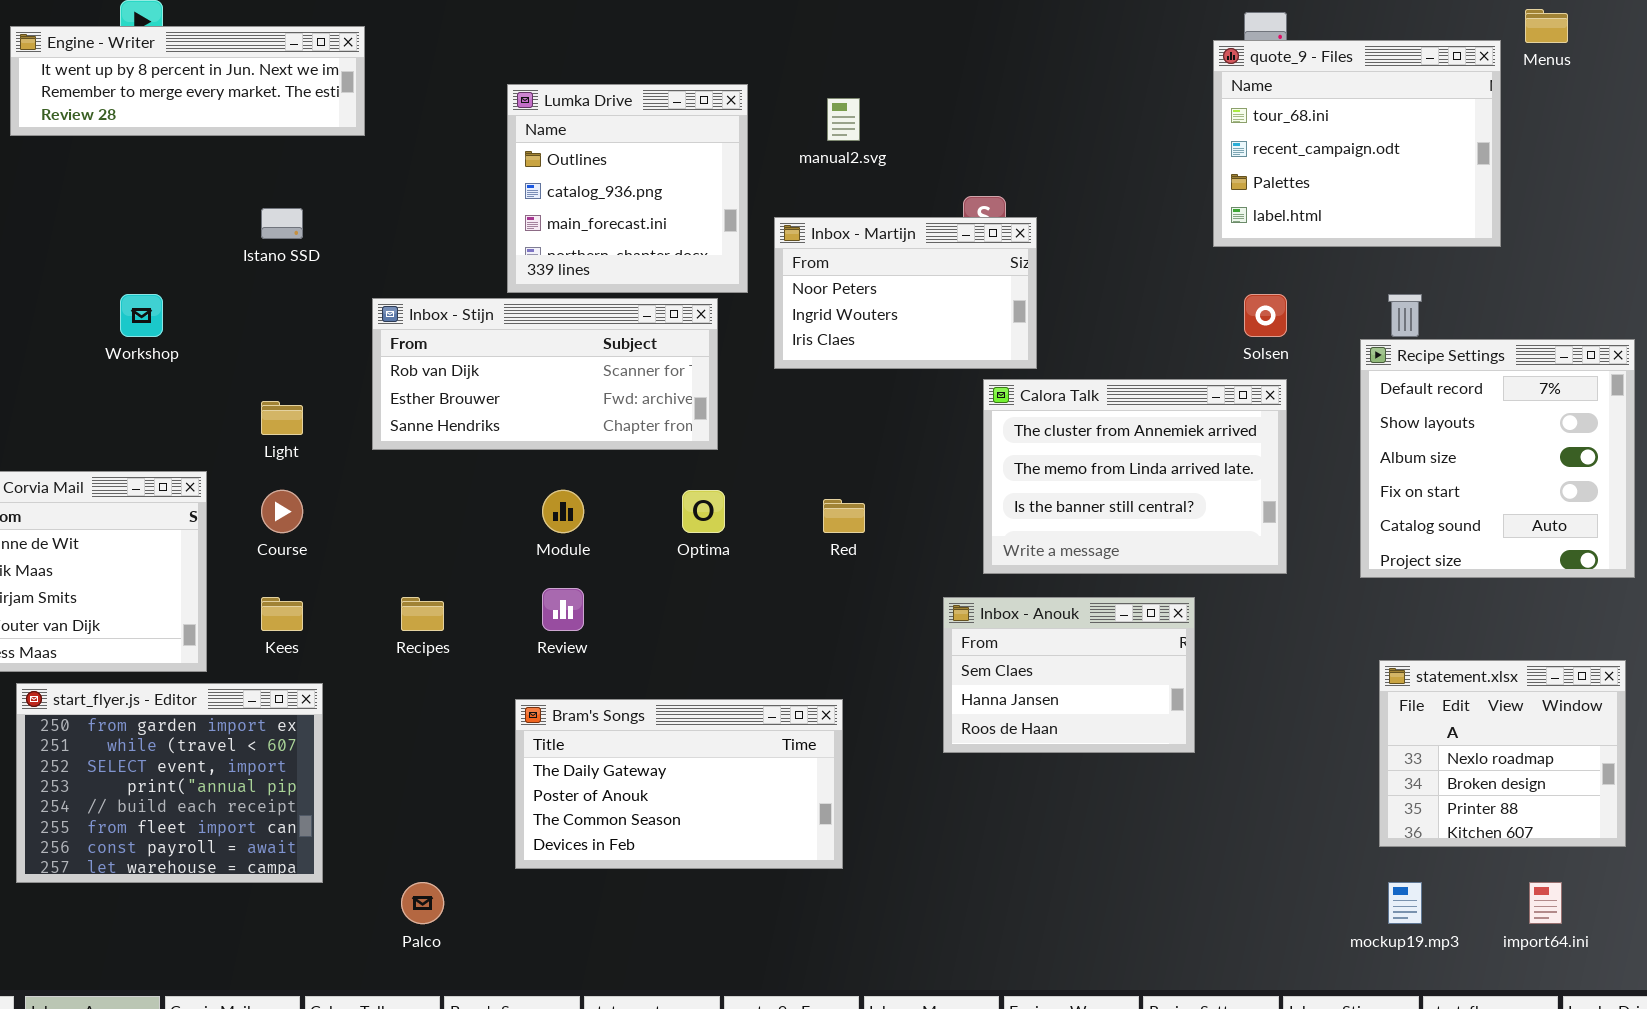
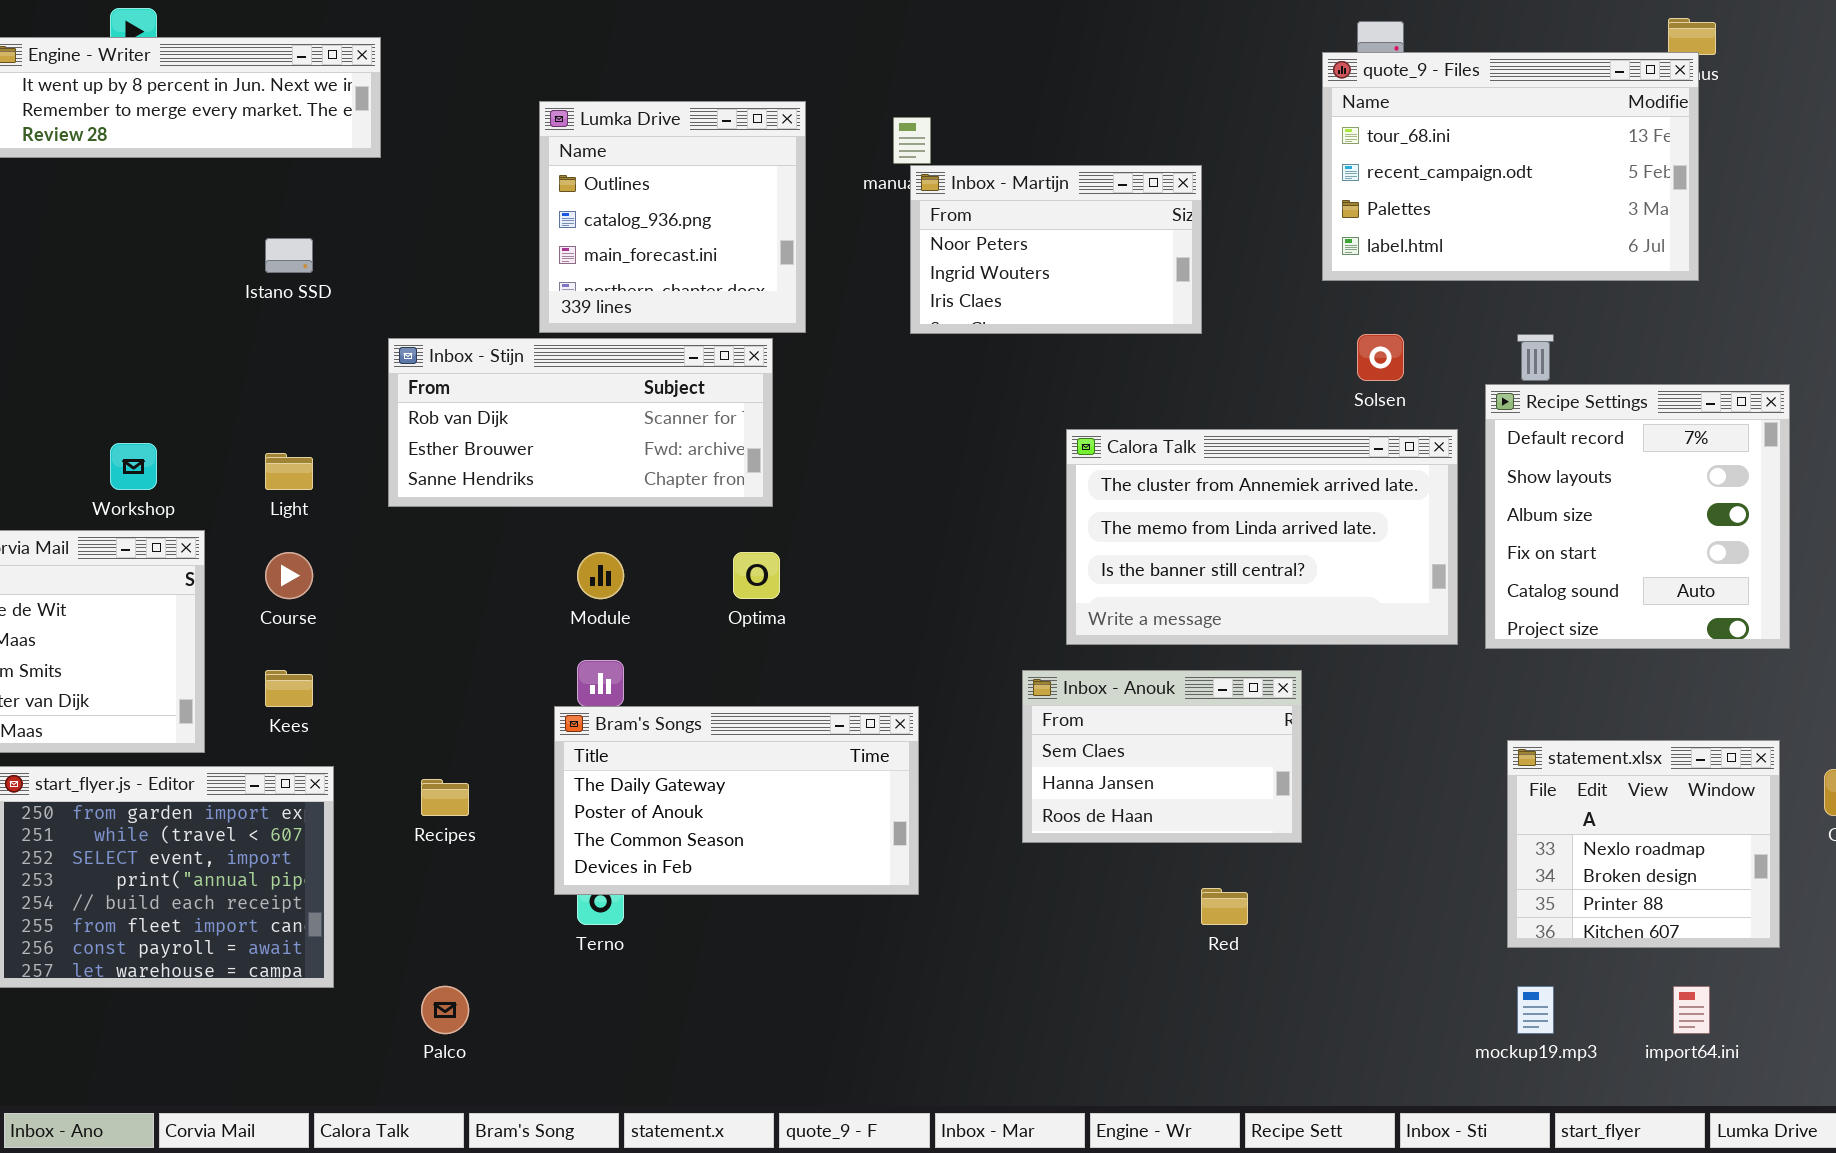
quote_9 - Files: [1213,40,1501,247] -> [1322,52,1699,281], resized
Inbox - Martijn: [774,217,1037,369] -> [910,165,1202,334], moved
Workshop: [120,294,163,337] -> [110,443,157,490], moved
Calora Talk: [983,379,1287,574] -> [1066,429,1458,645], resized
Red: [823,499,865,533] -> [1201,888,1248,925], moved
Recipes: [401,597,444,631] -> [421,779,469,816], moved
Bram's Songs: [515,699,843,869] -> [554,706,919,895], moved

